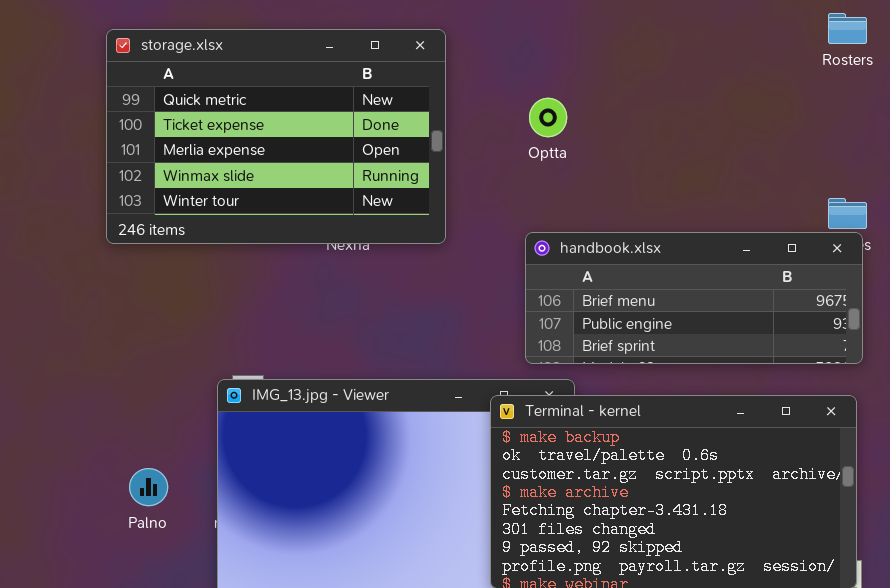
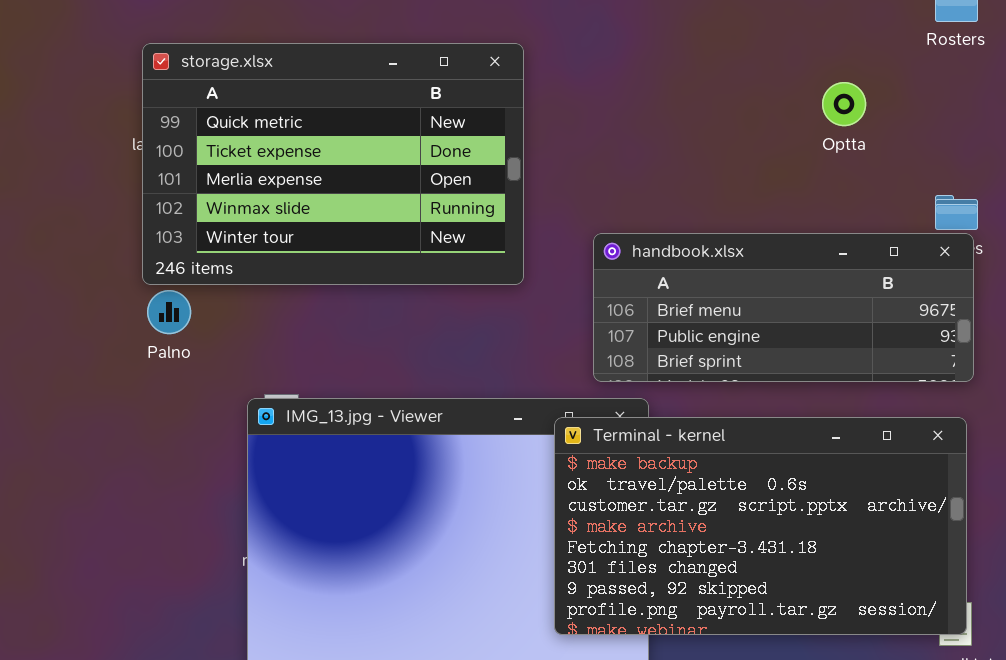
storage.xlsx: [106,29,446,244] -> [142,43,524,285], moved
Optta: [529,98,567,137] -> [822,82,866,126], moved
Palno: [129,468,168,506] -> [147,290,191,334], moved

